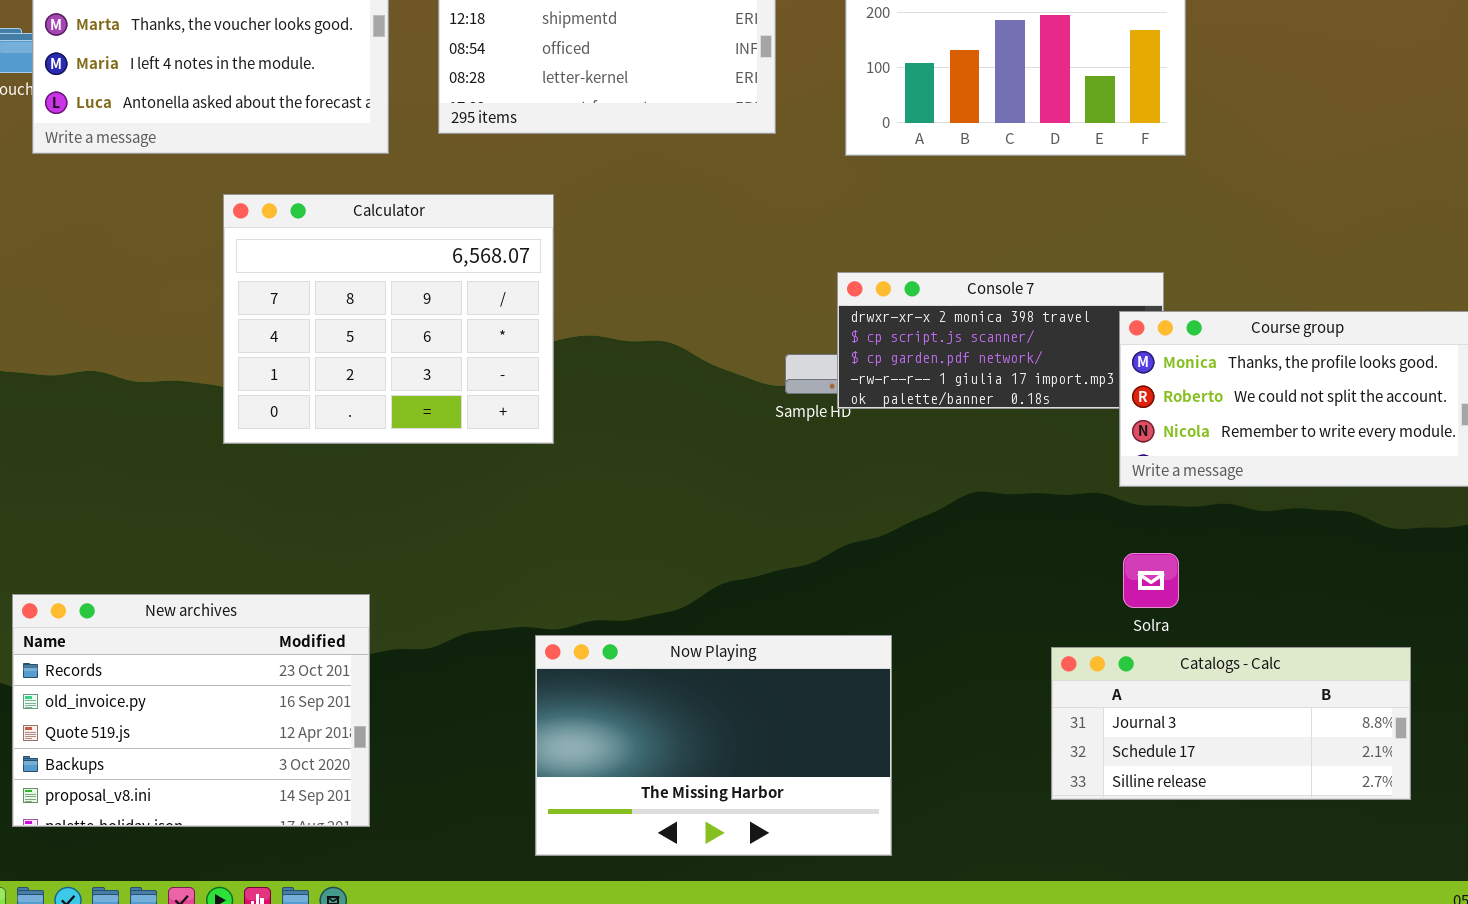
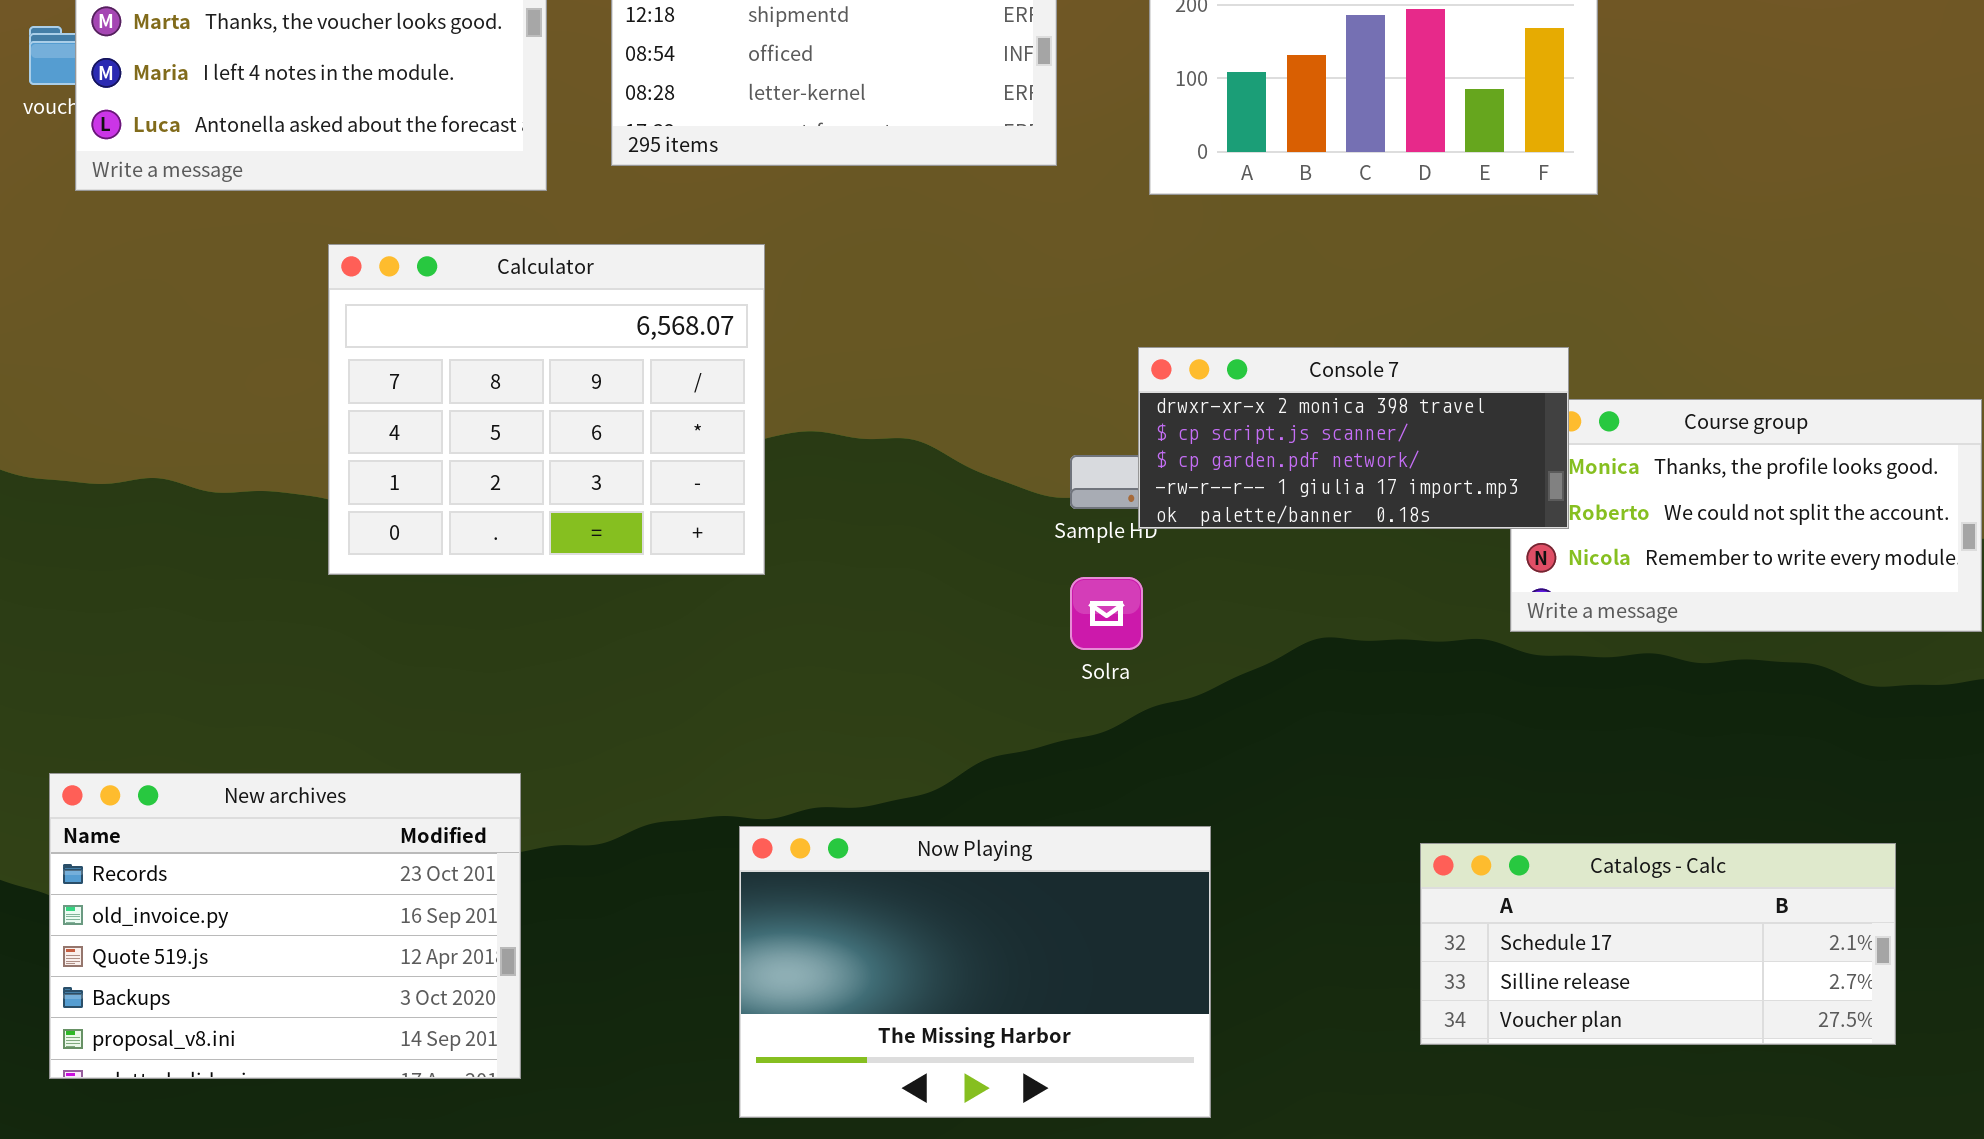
Console 7: [837,272,1164,409] -> [1138,347,1569,529], raised
Solra: [1123,553,1179,608] -> [1070,577,1143,650], moved
Catalogs - Calc: [1051,647,1411,800] -> [1420,843,1896,1045], scrolled down 1 row

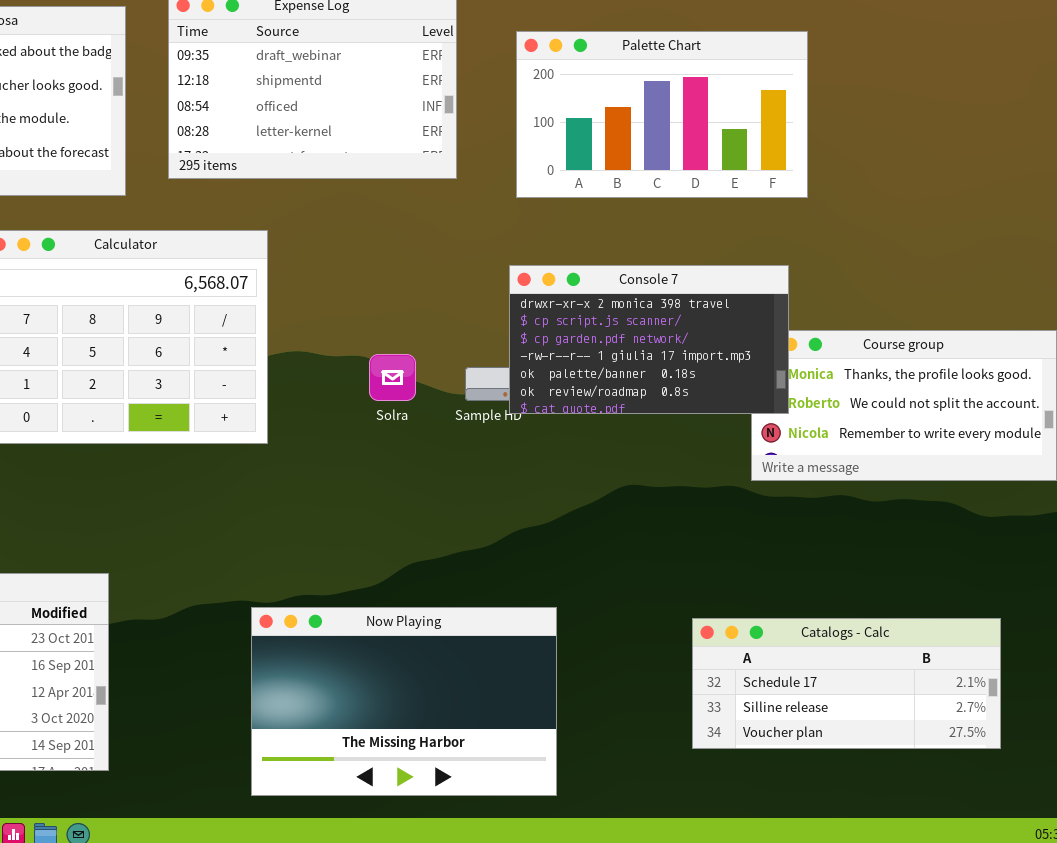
Console 7: [1138,347,1569,529] -> [509,265,789,414], resized
Solra: [1070,577,1143,650] -> [369,354,416,401], moved

